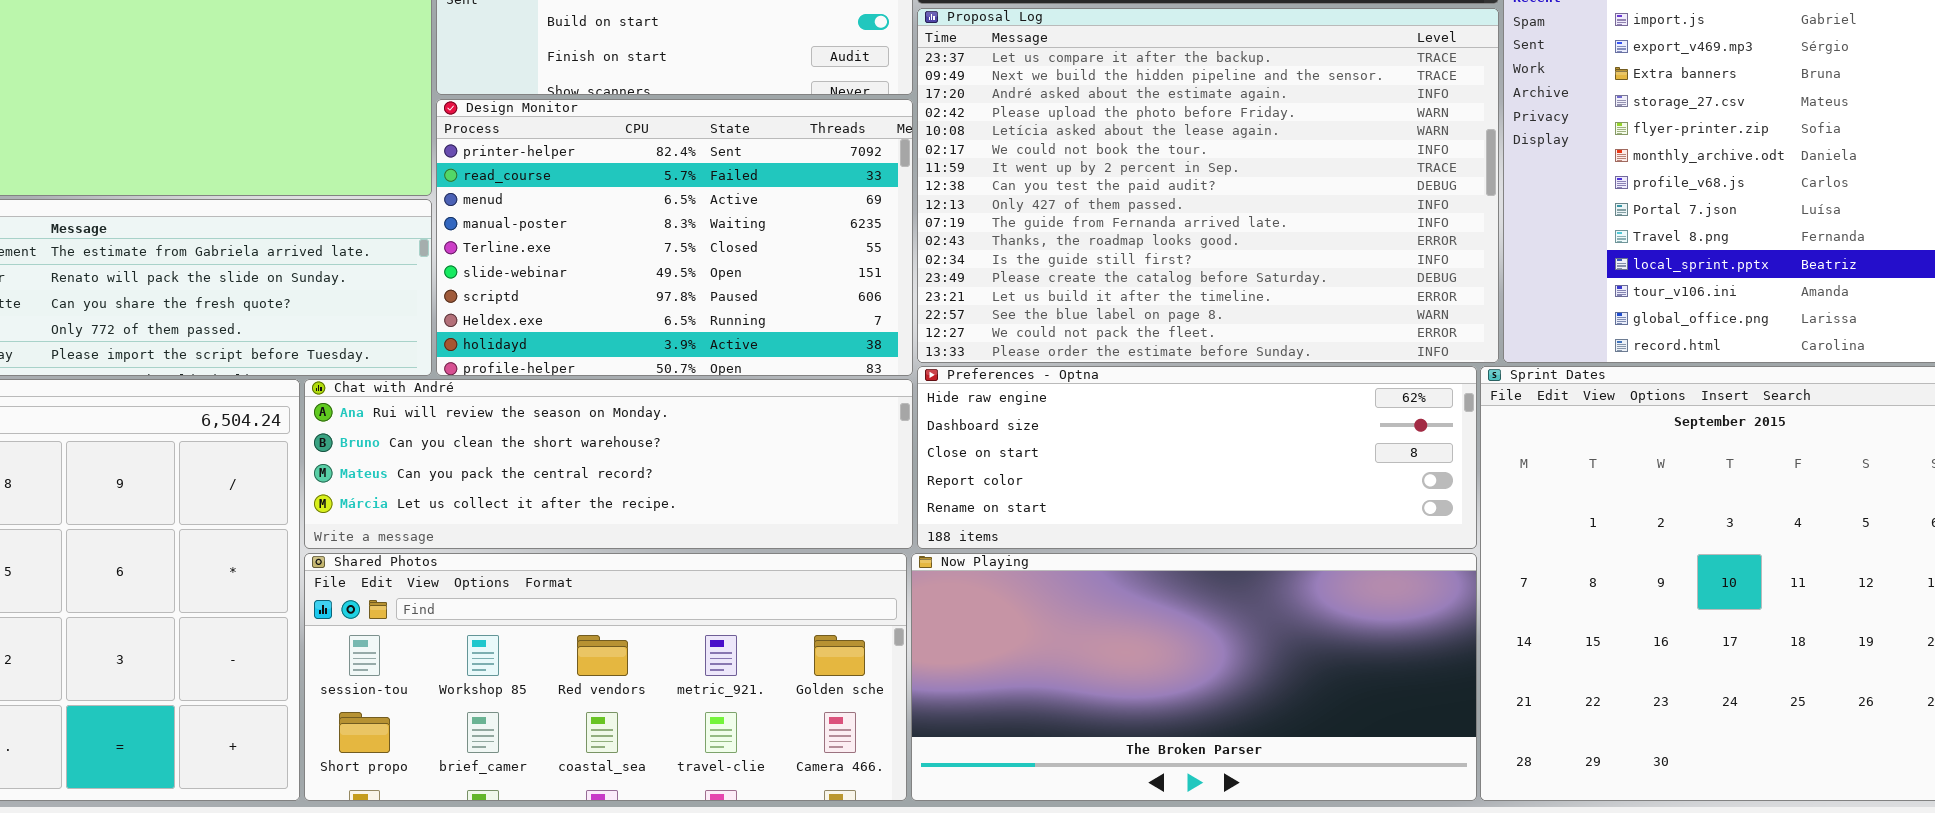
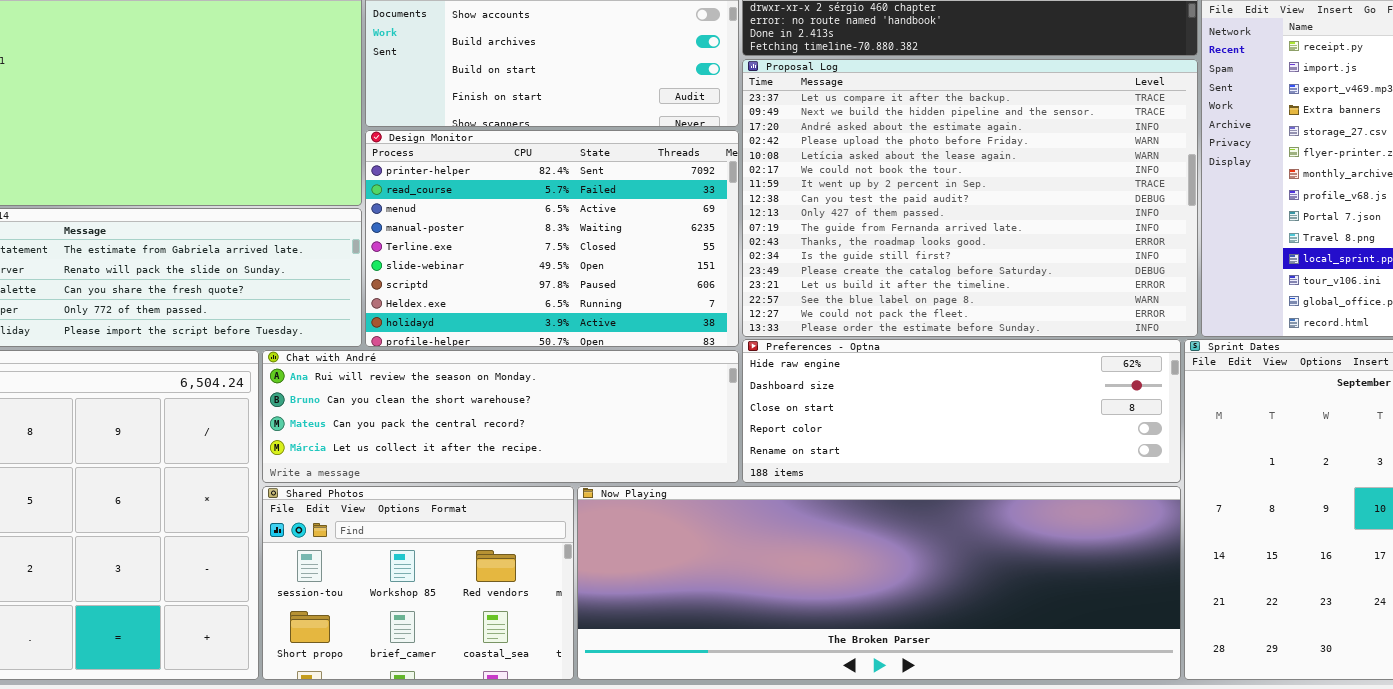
Shared Photos: [304,553,907,801] -> [262,486,574,680], resized
Now Playing: [911,553,1477,801] -> [577,486,1181,680], resized

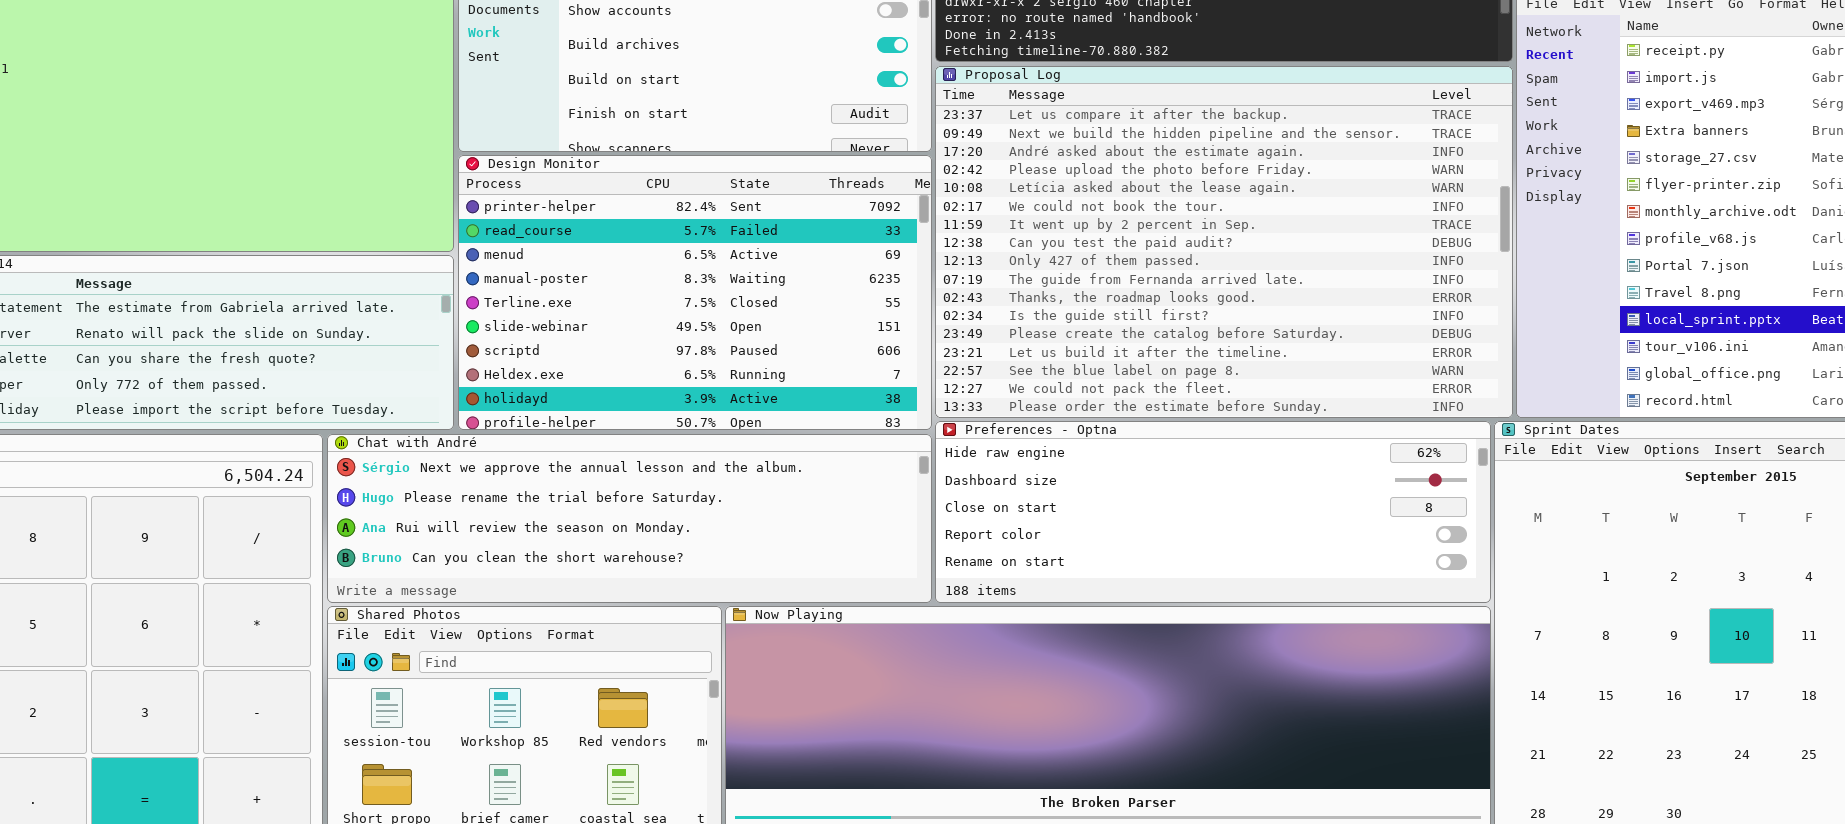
Chat with André: [262,350,739,483] -> [327,434,932,603], scrolled up 2 rows

